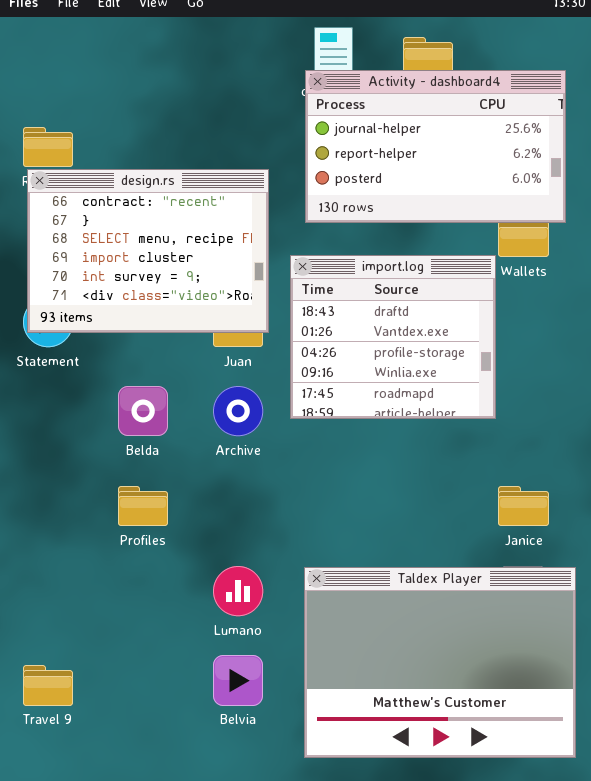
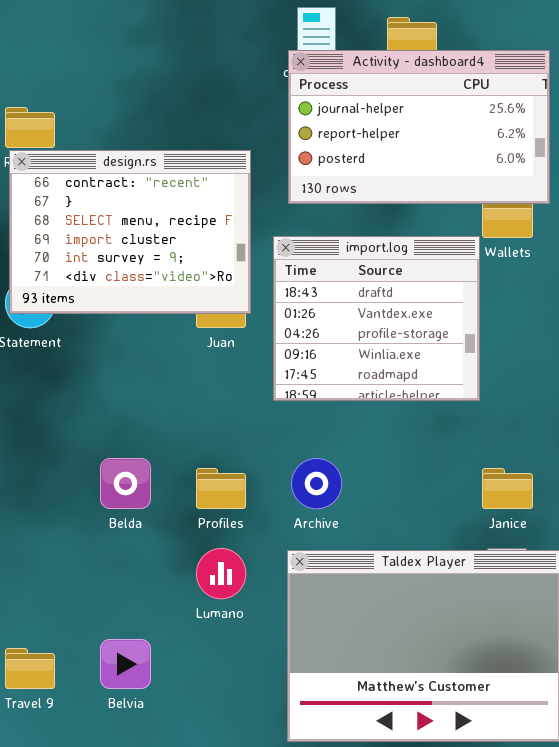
Belda: [118,386,168,436] -> [100,458,151,509], moved
Archive: [213,386,263,436] -> [291,458,342,509], moved
Profiles: [118,486,168,526] -> [196,468,246,509], moved
Belvia: [213,655,263,706] -> [100,639,151,689], moved

